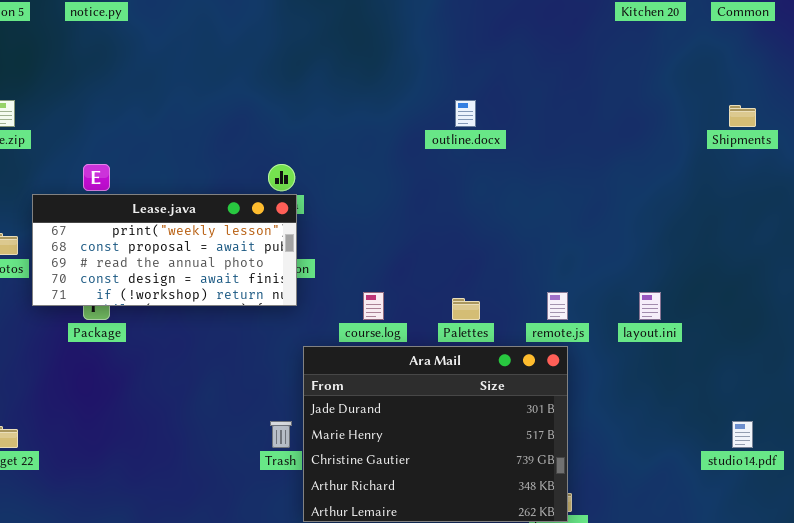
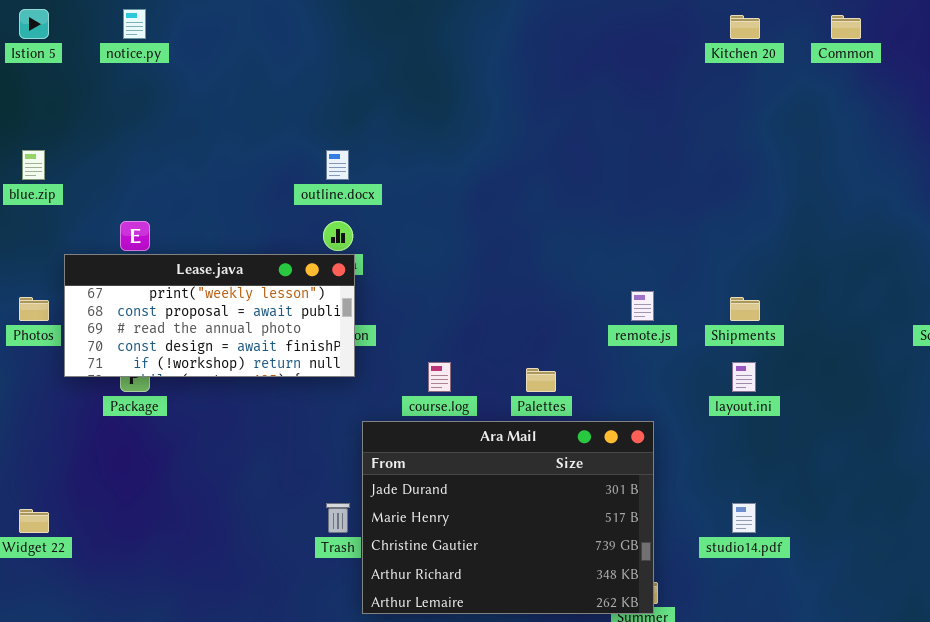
outline.docx: [455,100,476,127] -> [326,150,349,180], moved
Shipments: [729,105,756,127] -> [730,297,760,321], moved
remote.js: [547,292,568,320] -> [631,291,654,321], moved
studio14.pdf: [732,421,753,448] -> [732,503,756,533], moved

